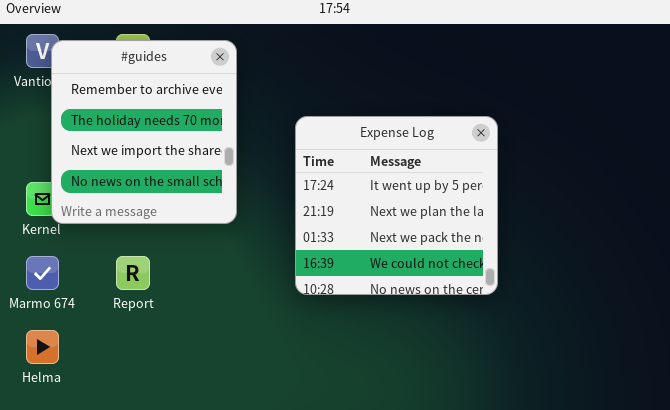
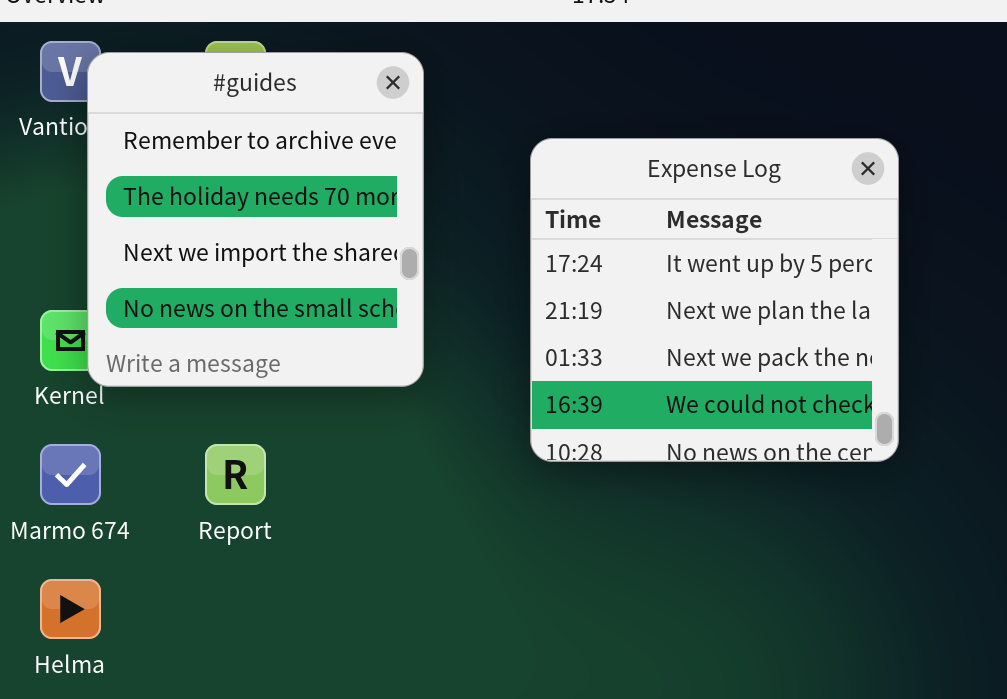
Expense Log: [295,116,498,295] -> [530,138,899,462], moved

